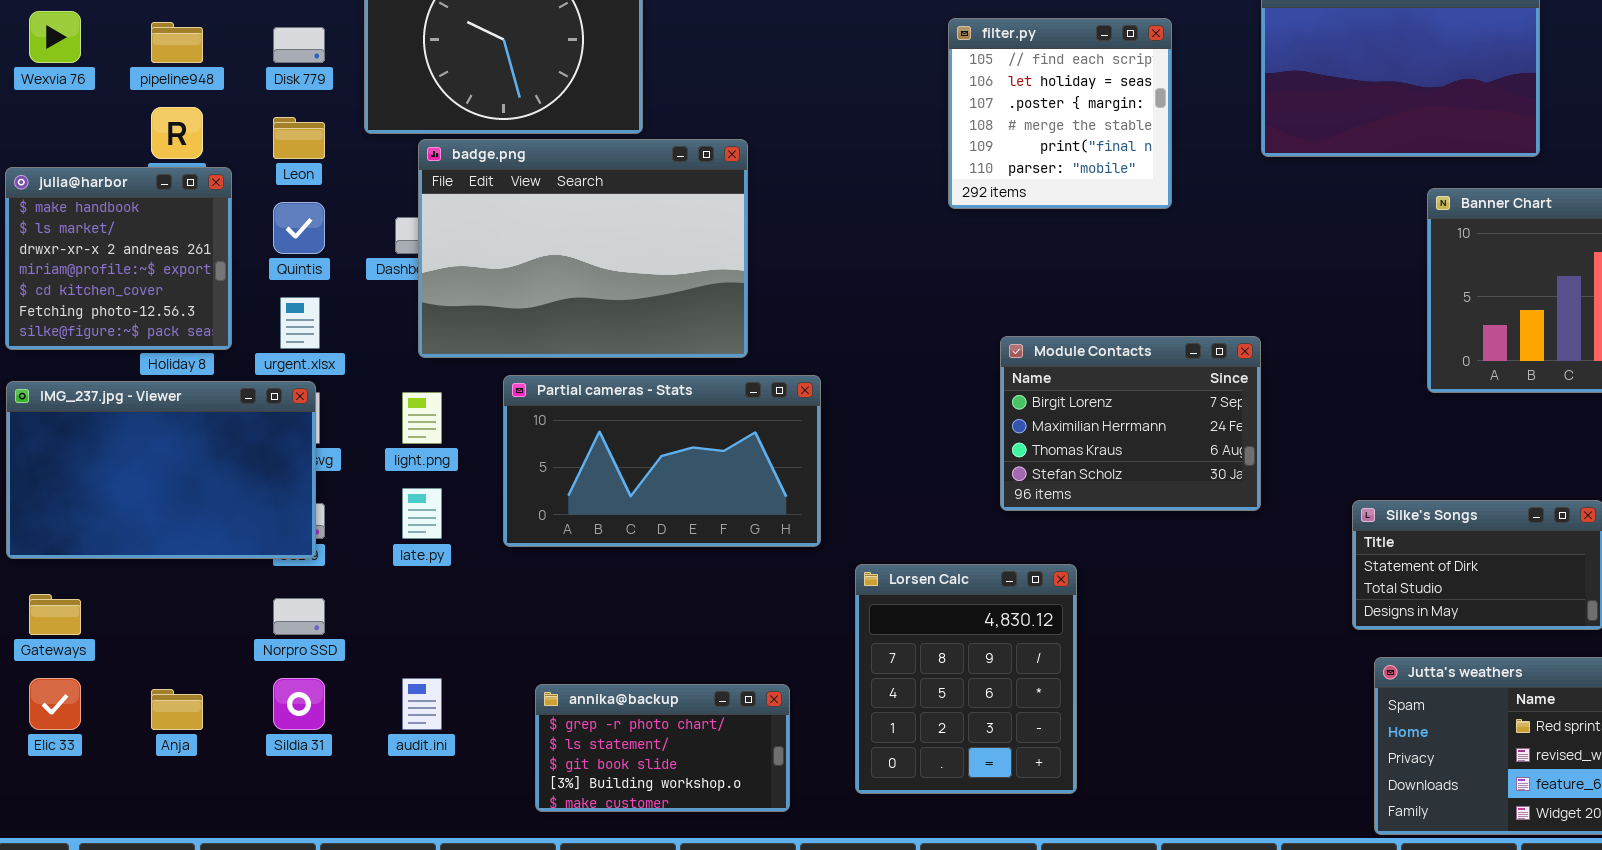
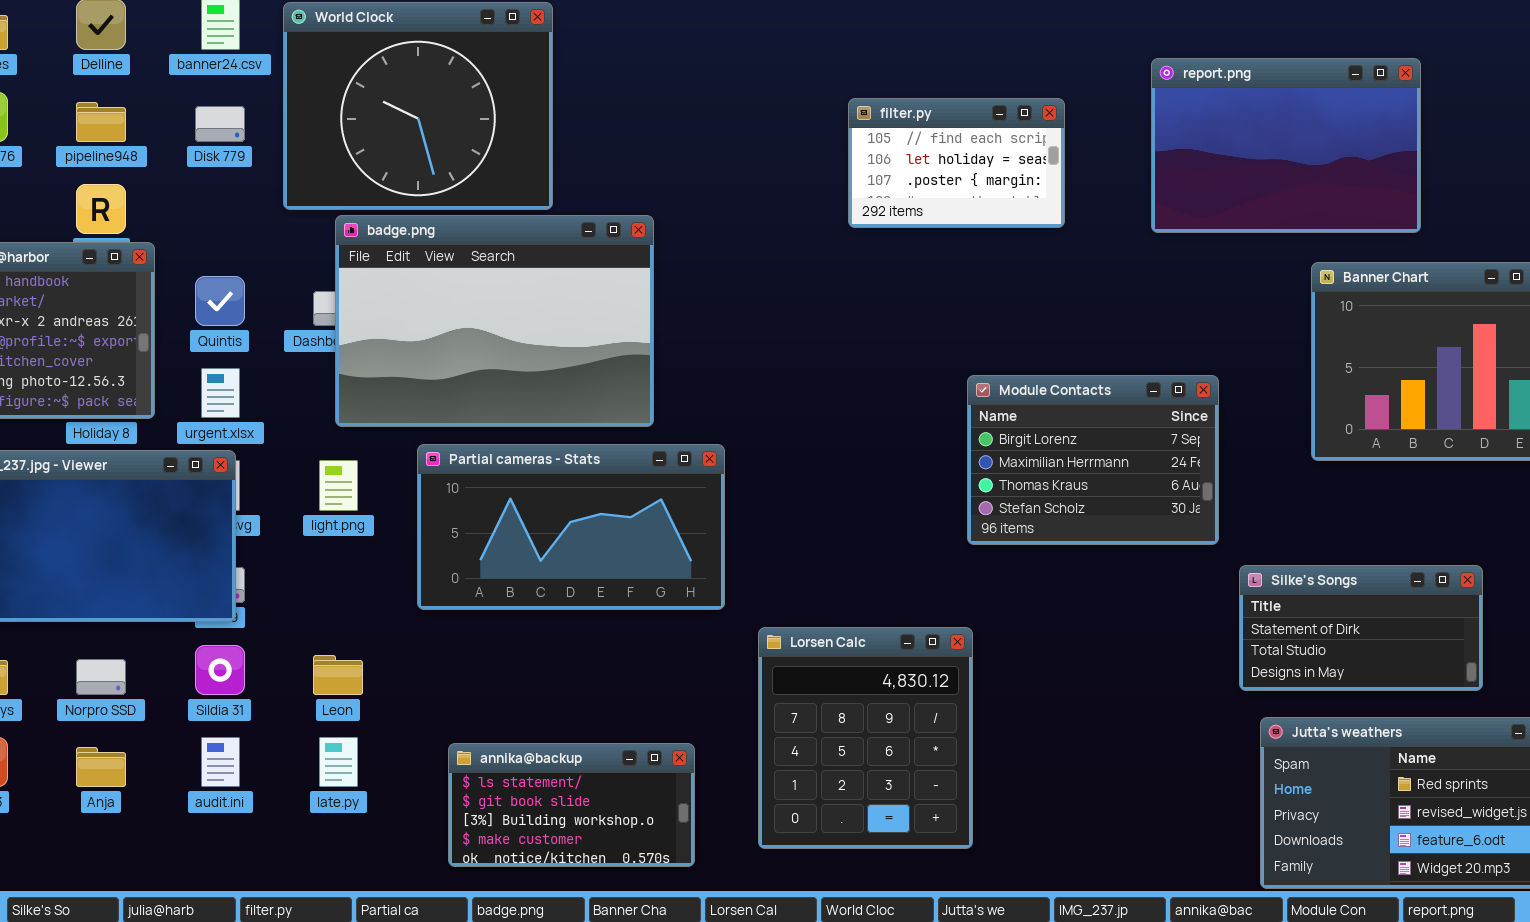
filter.py: [948,18,1172,209] -> [848,98,1065,228], resized
Leon: [273,117,325,159] -> [313,655,363,695], moved
Module Contacts: [1000,336,1261,511] -> [967,375,1219,545], moved
late.py: [402,488,442,539] -> [319,737,358,787], moved
Norpro SSD: [273,598,325,635] -> [76,659,126,695], moved
Sildia 31: [273,678,325,730] -> [195,645,245,695], moved
audit.ini: [402,678,442,730] -> [201,737,240,787], moved
annika@backup: [535,684,790,812] -> [448,743,695,867], scrolled down 1 row

